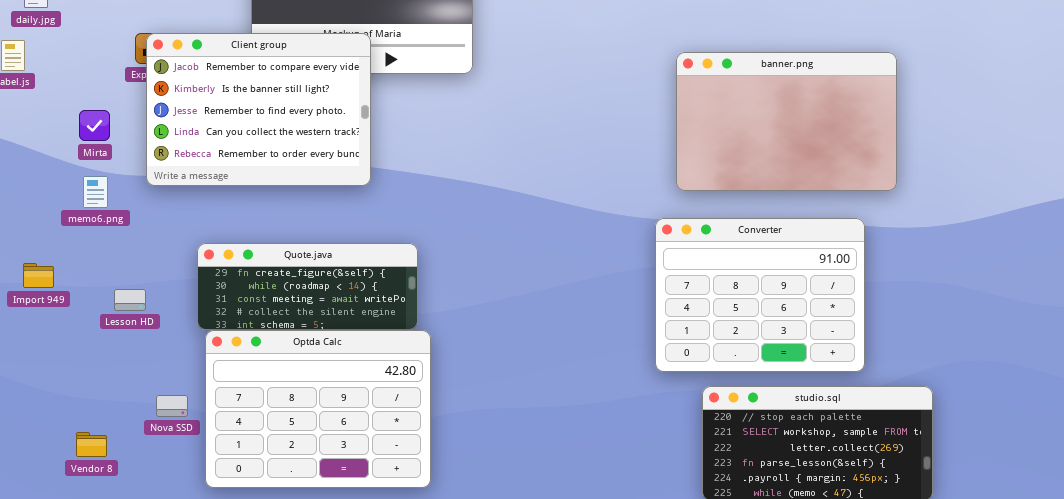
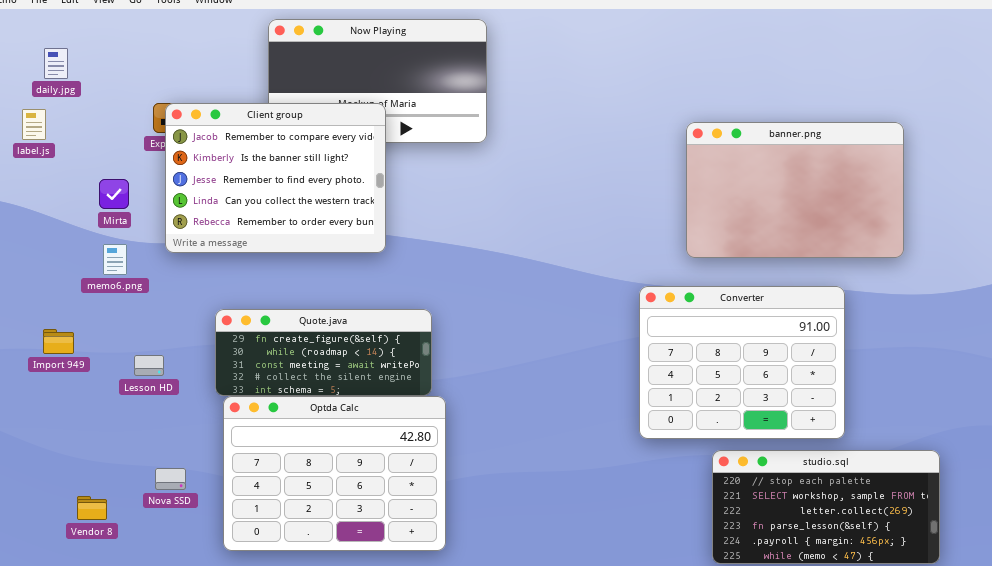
Converter: [655,218,865,372] -> [639,286,845,439], moved
Nova SSD: [156,395,188,417] -> [155,468,186,490], moved
Vendor 8: [76,432,107,457] -> [77,496,107,520], moved

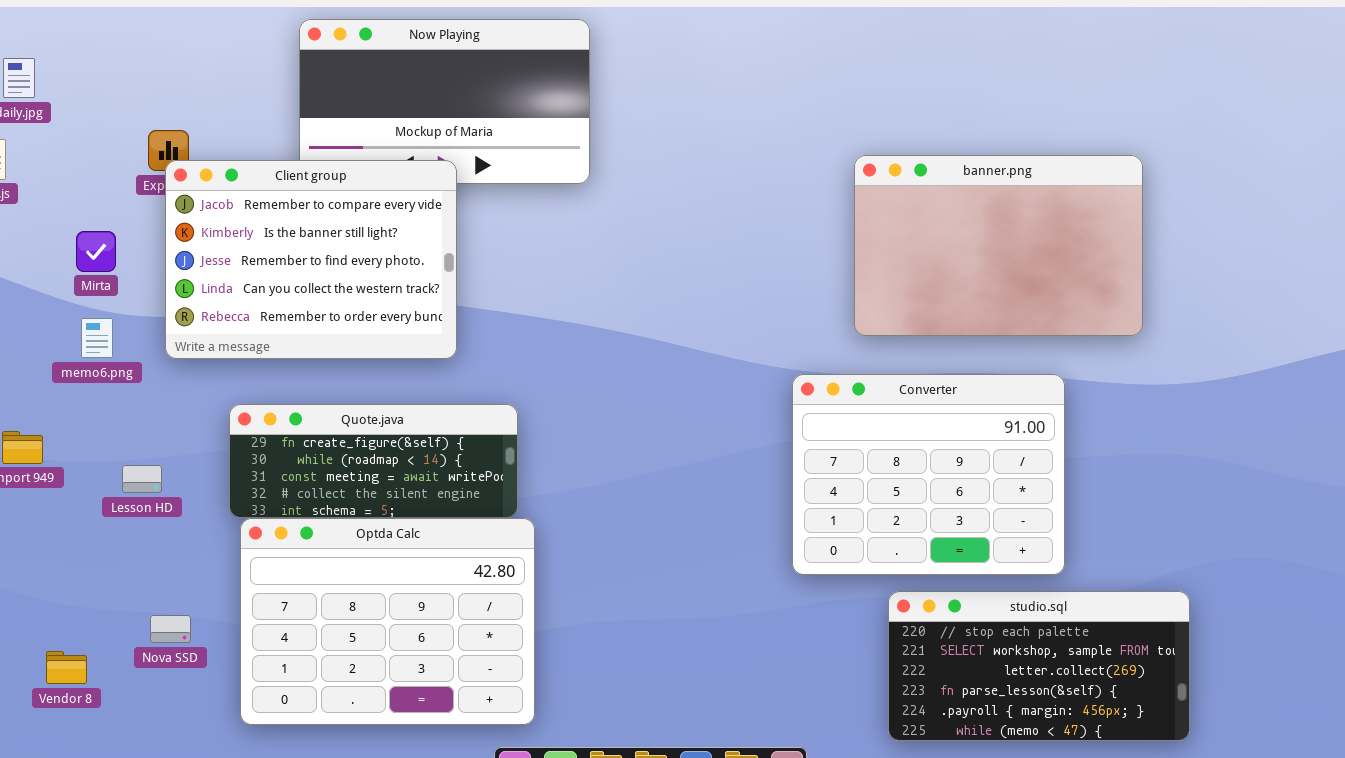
Client group: [165,103,386,253] -> [165,160,457,359], moved

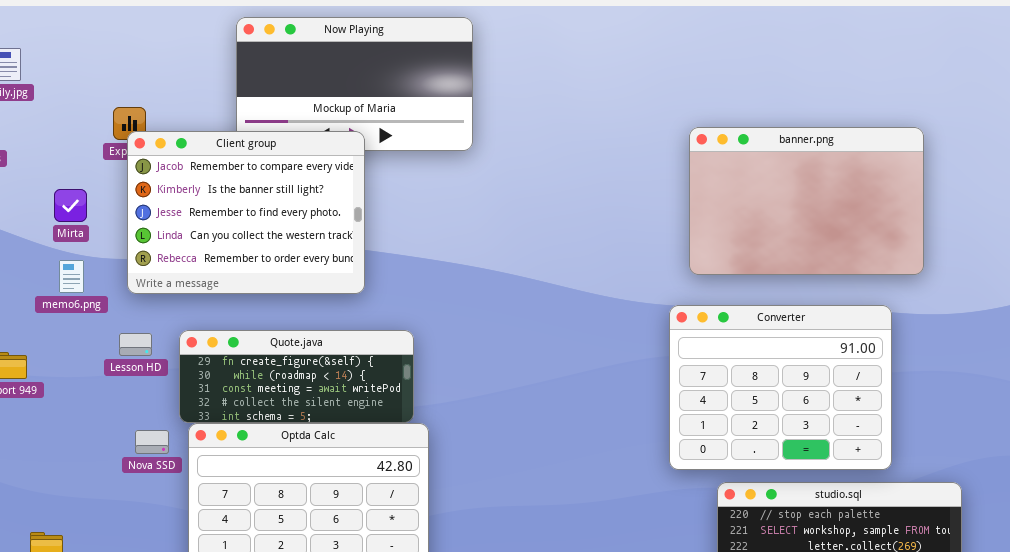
Converter: [792,374,1065,575] -> [669,305,892,470], moved
Lesson HD: [122,465,162,493] -> [119,333,152,356], moved
Nova SSD: [150,615,191,643] -> [135,430,169,454], moved

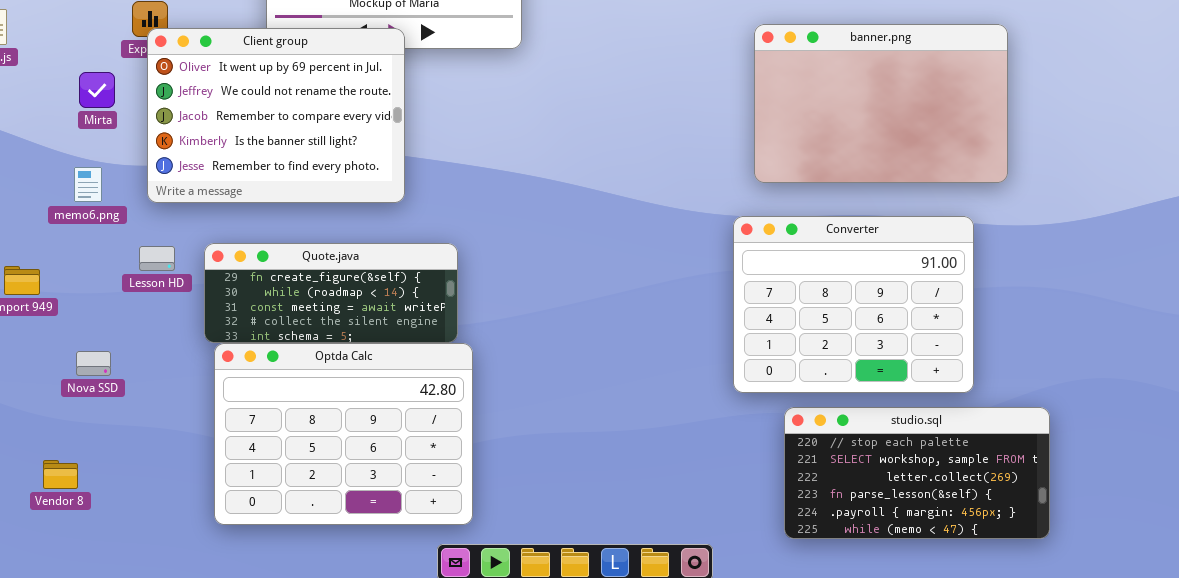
Client group: [127,131,365,294] -> [147,28,405,203], scrolled up 2 rows
Mirta: [54,189,87,222] -> [79,72,115,108], moved
Nova SSD: [135,430,169,454] -> [76,351,111,376], moved

